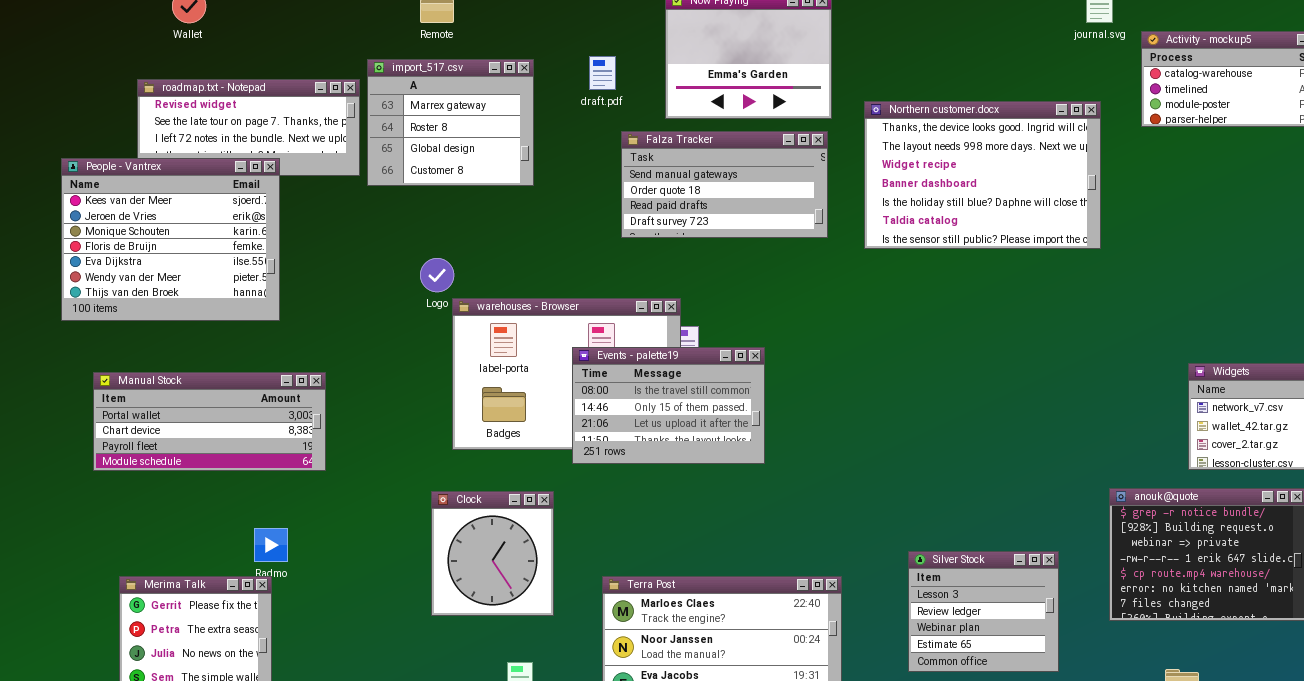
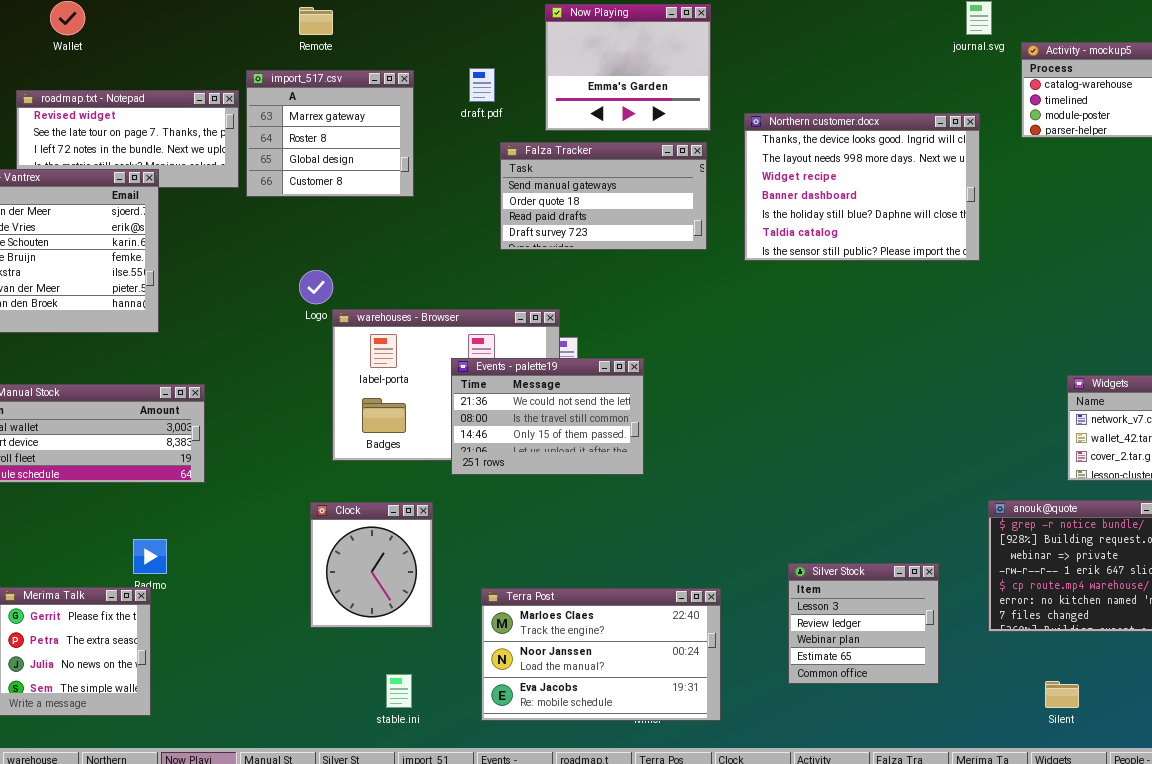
Events - palette19: [572,347,765,464] -> [451,358,644,475], scrolled up 1 row

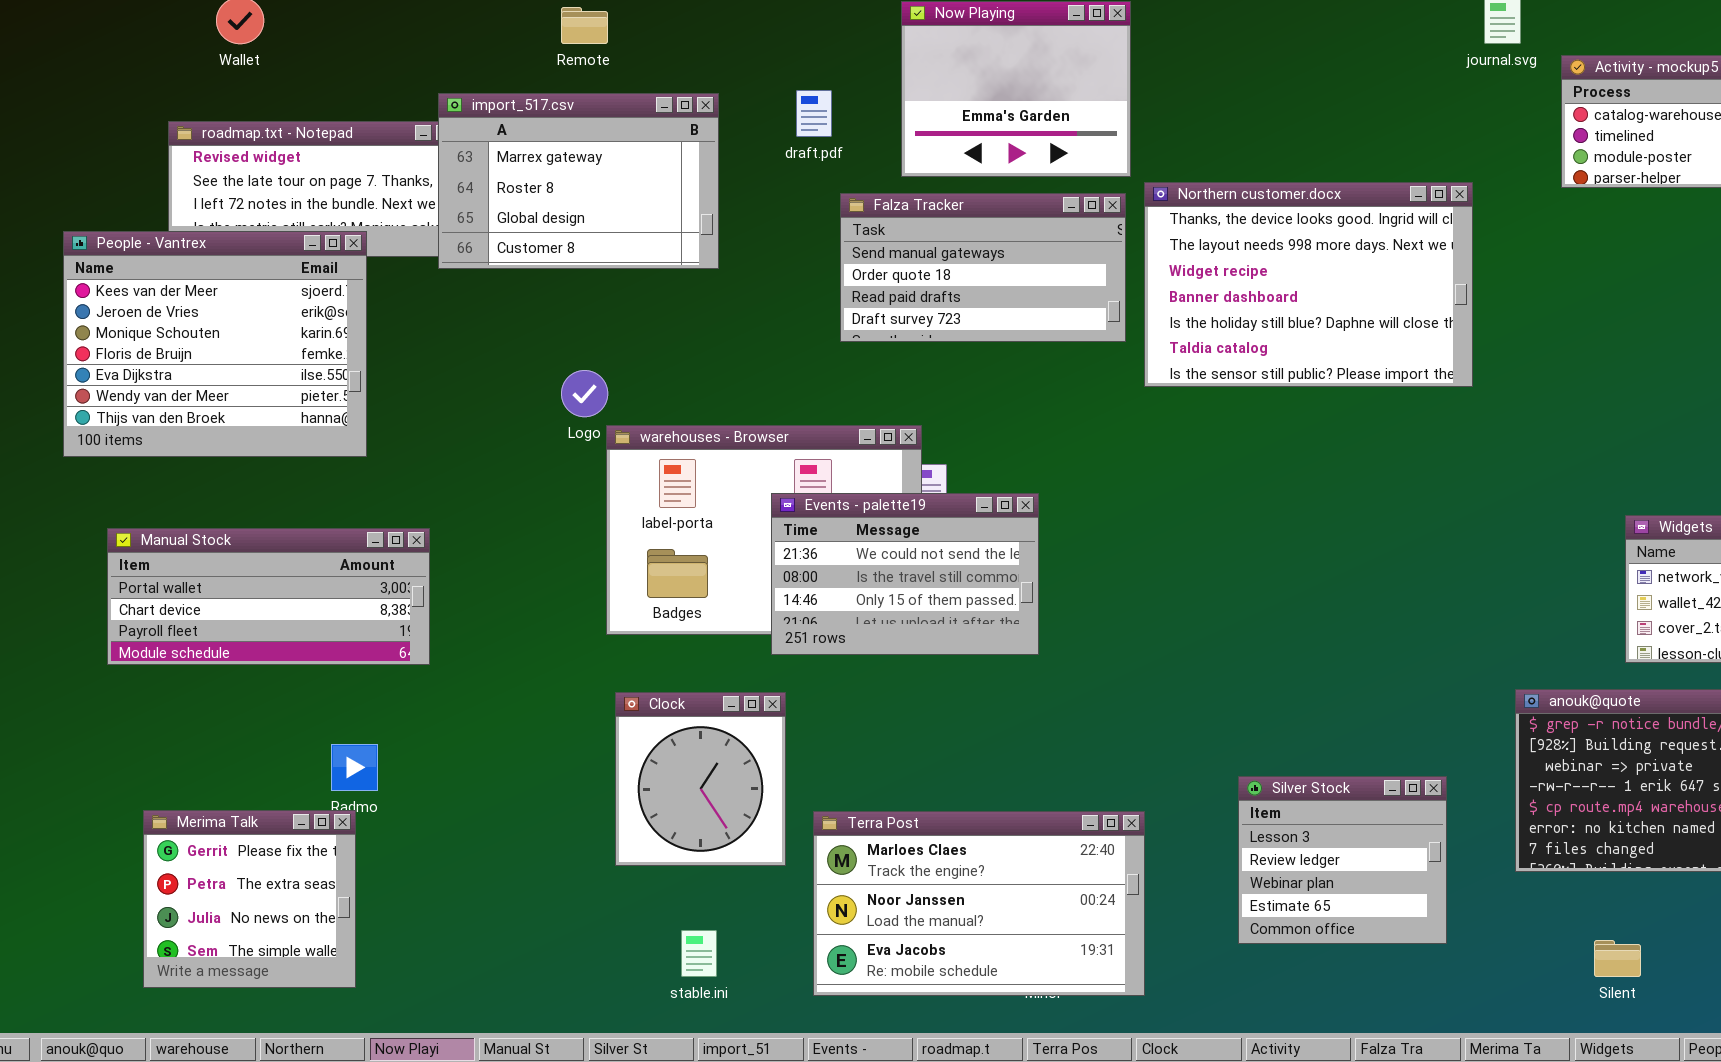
import_517.csv: [246,70,414,197] -> [438,93,719,269], resized
Northern customer.docx: [744,113,980,261] -> [1144,182,1473,387], moved
Clock: [310,502,433,628] -> [615,692,786,866], moved

